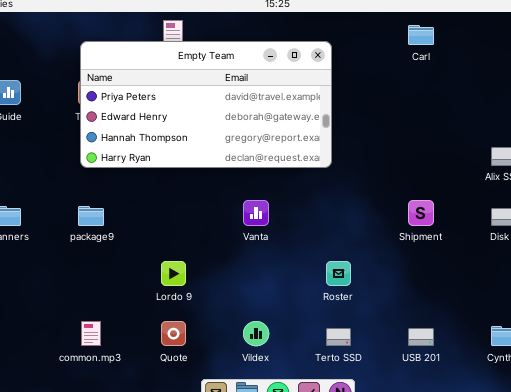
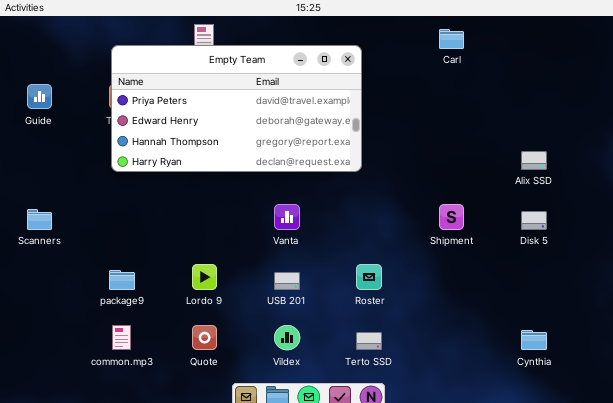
package9: [78,206,104,226] -> [109,270,135,290], moved
USB 201: [408,328,434,346] -> [274,272,300,290], moved

